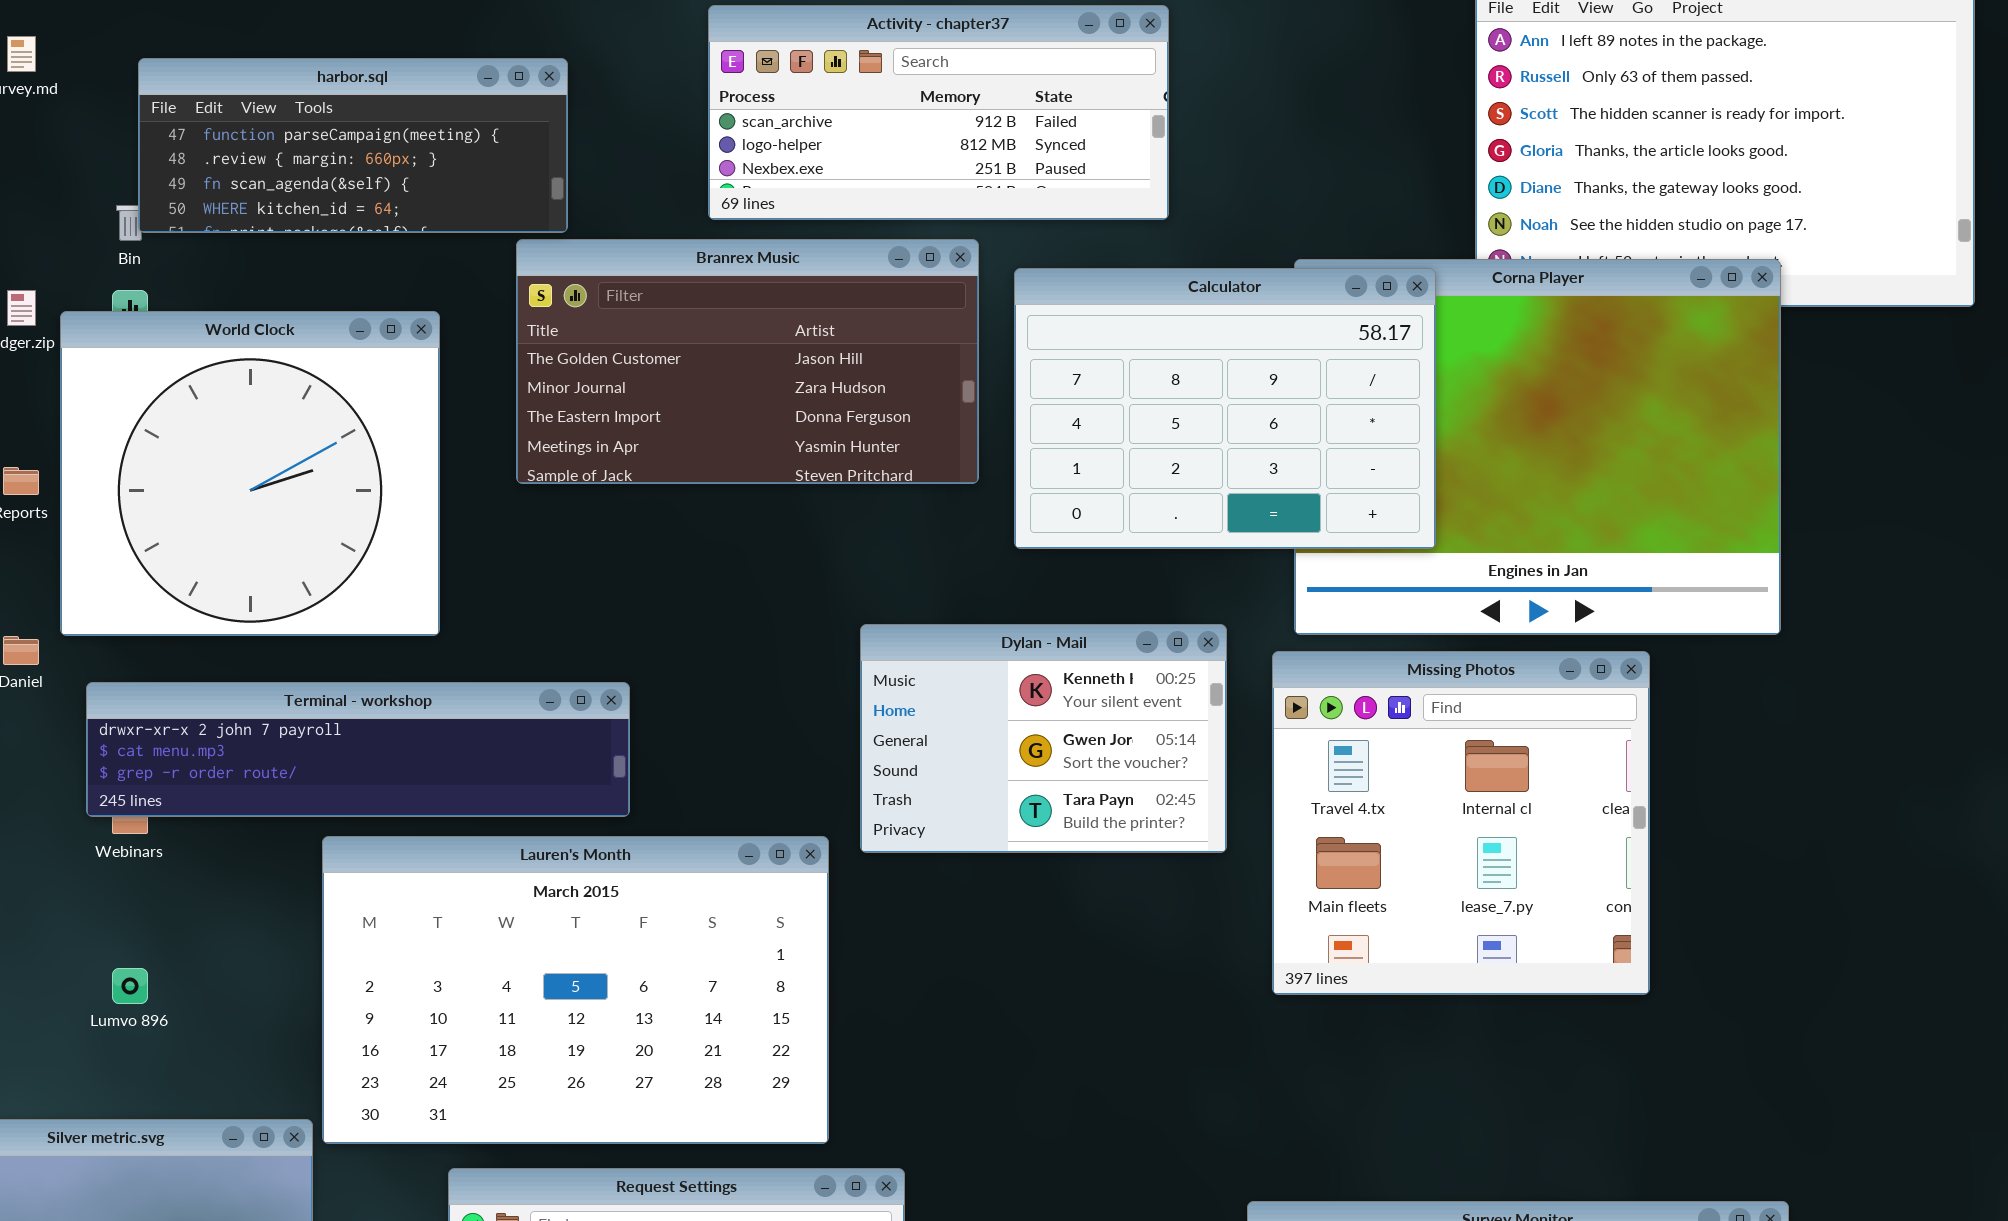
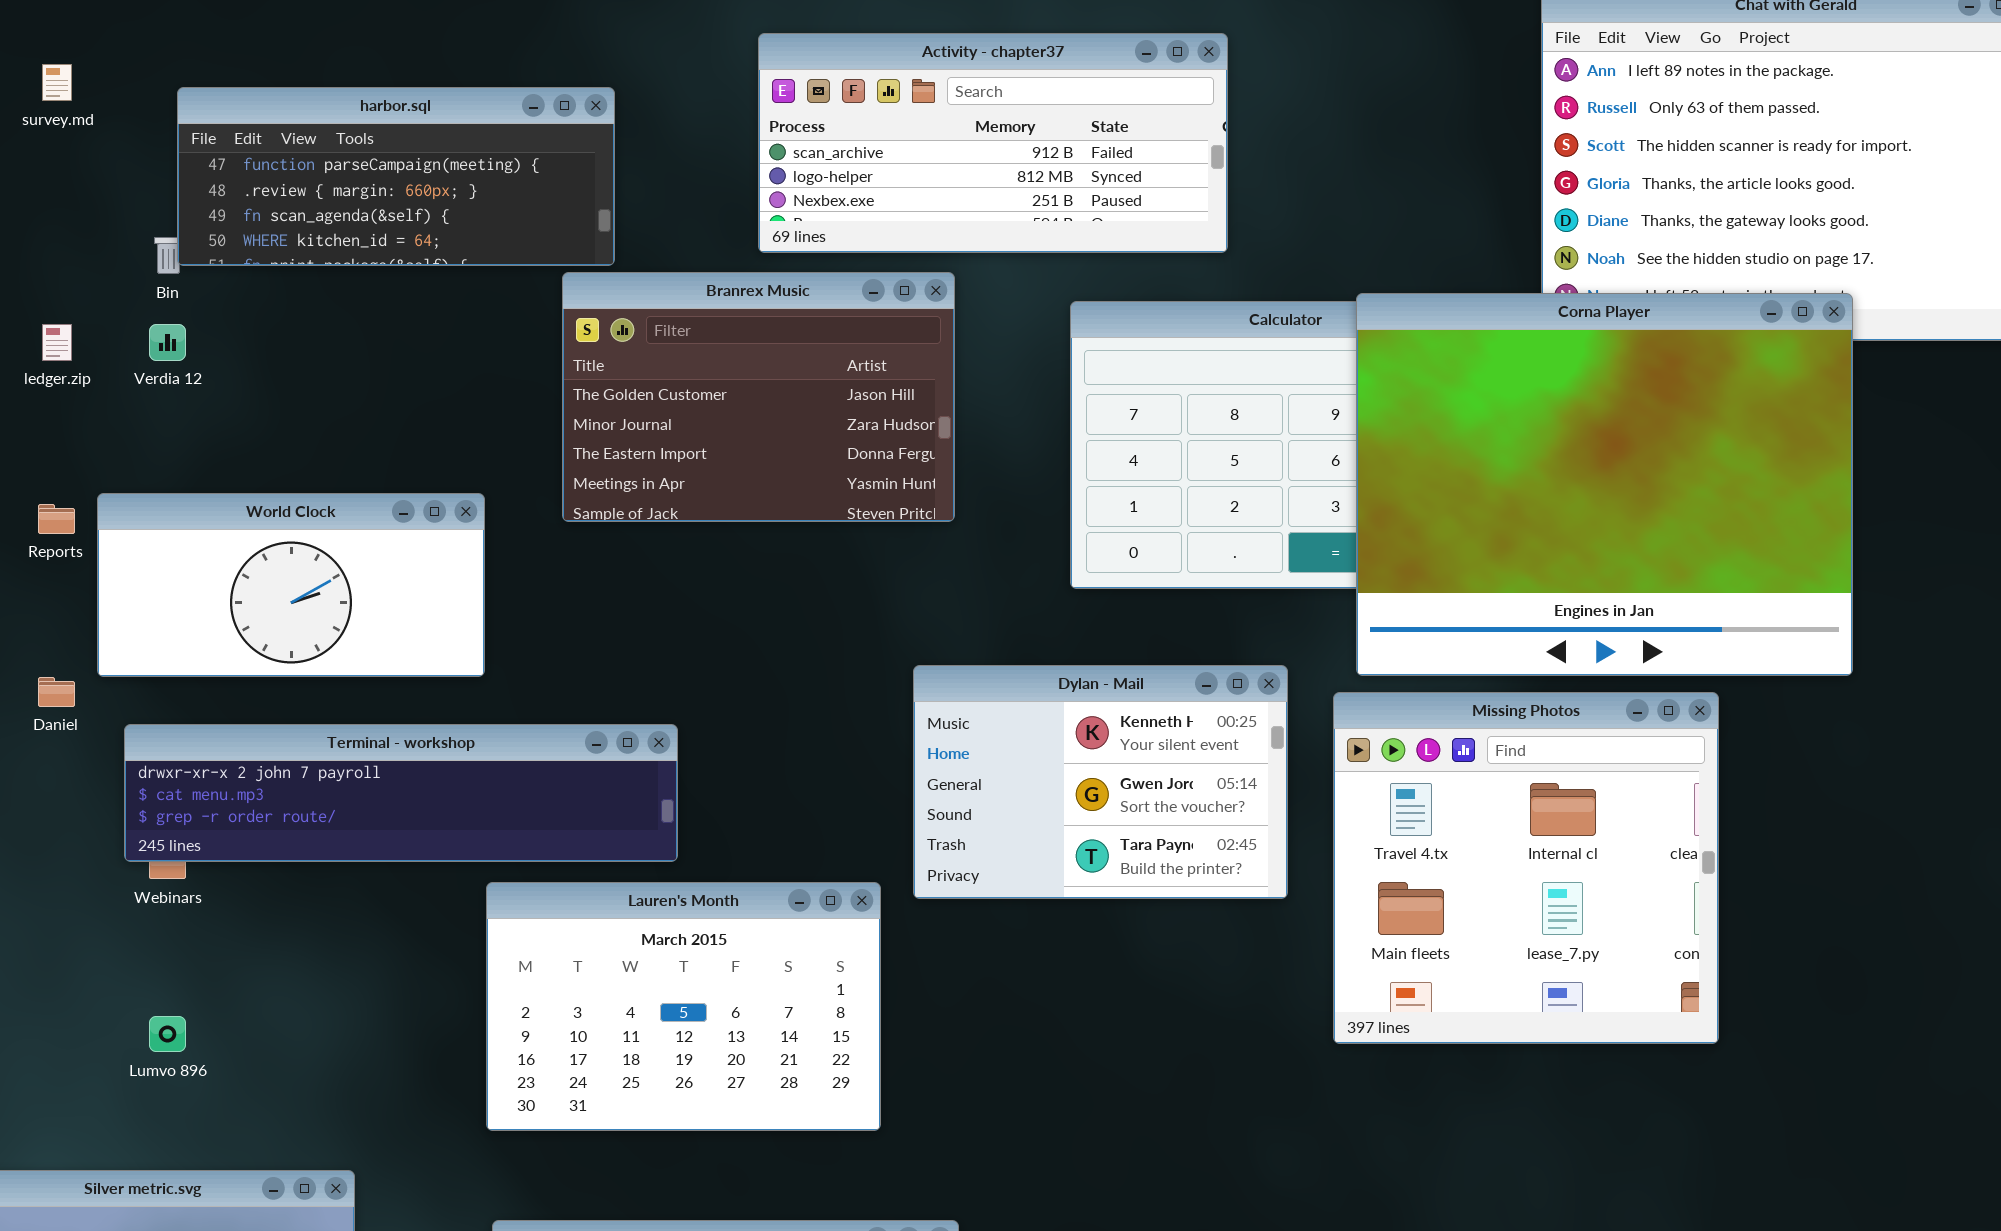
Branrex Music: [516,239,979,484] -> [562,272,955,522], resized
Corna Player: [1294,259,1781,635] -> [1356,293,1853,676], raised
World Clock: [60,311,440,636] -> [97,493,485,677], resized
Lauren's Month: [322,836,829,1144] -> [486,882,881,1131], resized

